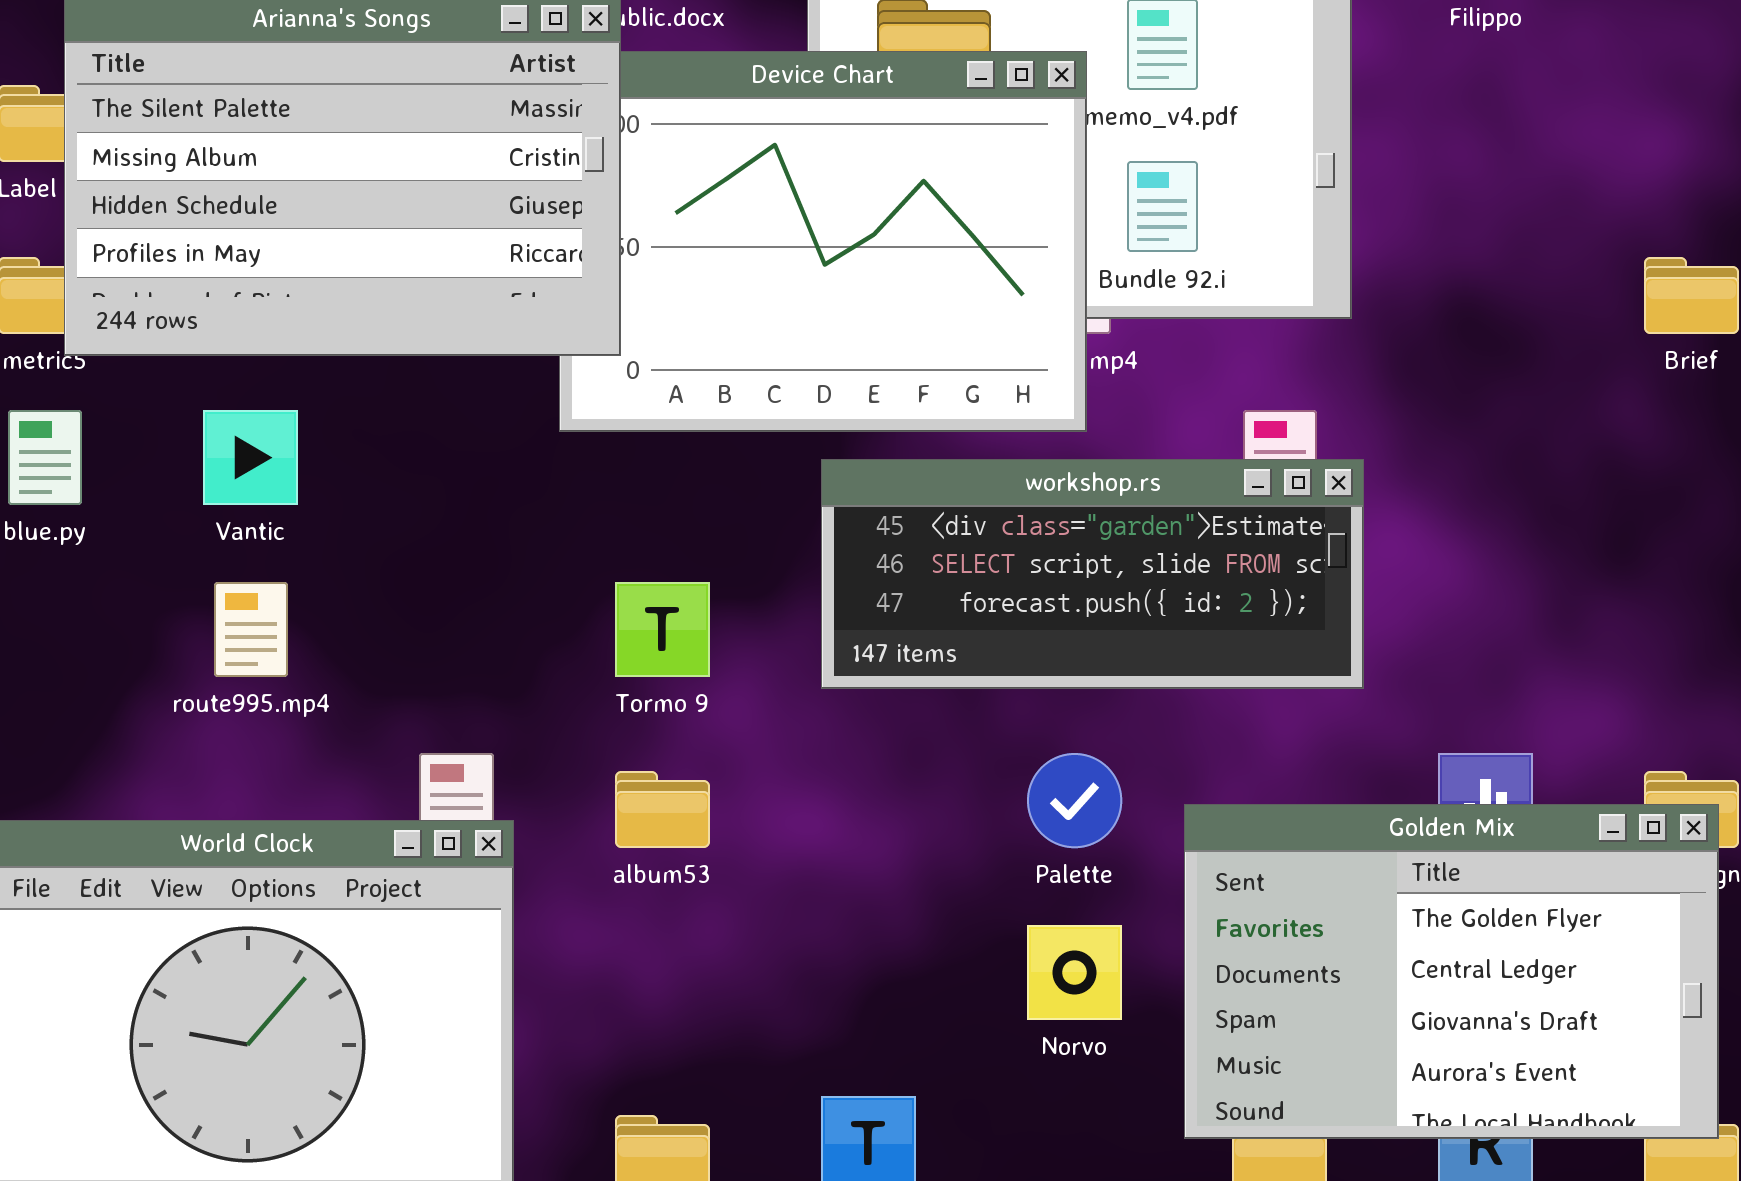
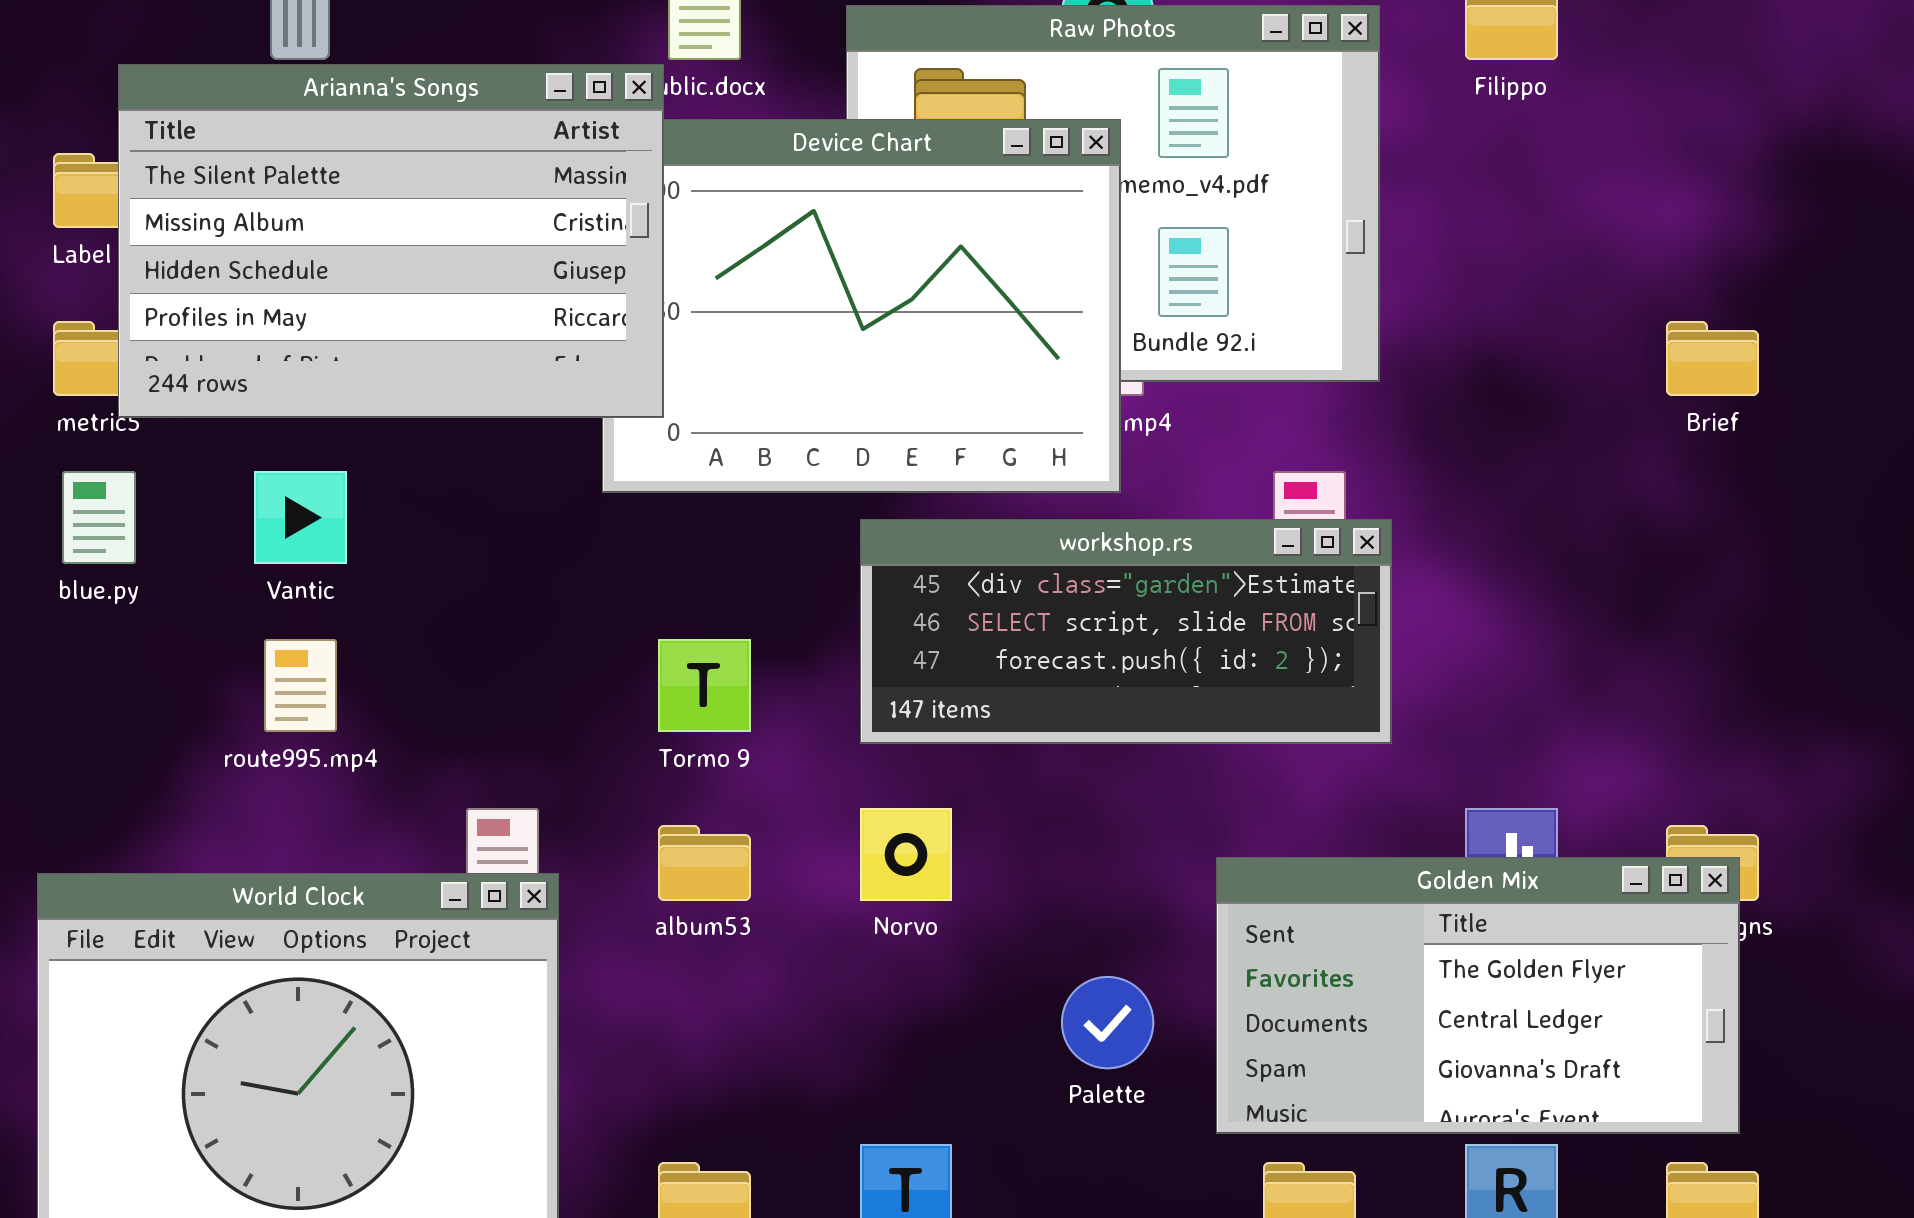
Palette: [1027,753,1122,848] -> [1061,976,1154,1069], moved
Golden Mix: [1184,804,1719,1139] -> [1216,857,1740,1134], resized
Norvo: [1027,925,1122,1020] -> [860,808,952,901], moved

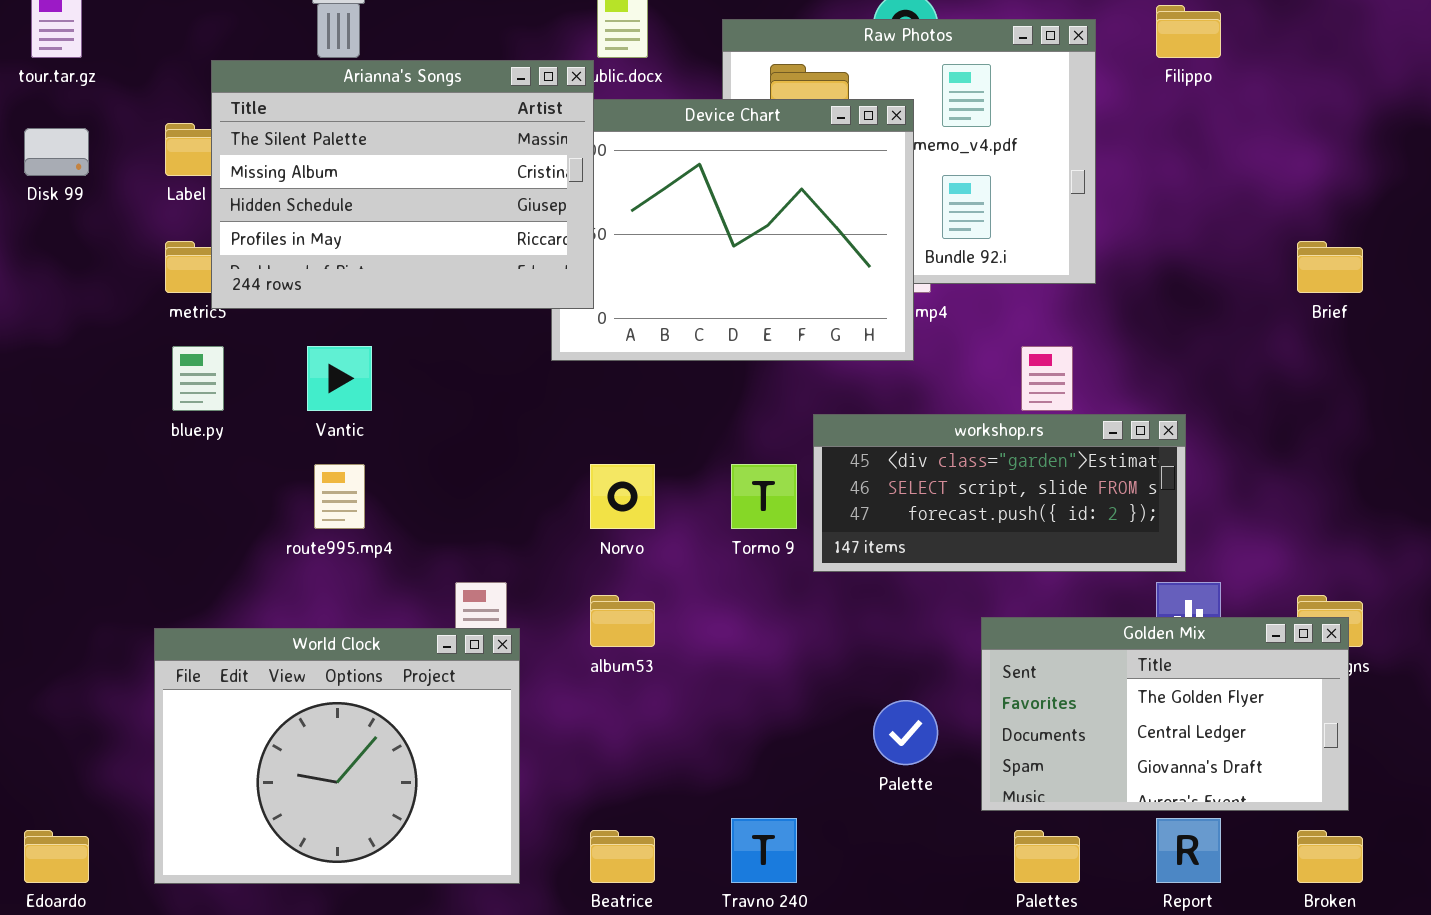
workshop.rs: [860,519,1392,744] -> [813,414,1186,572], moved
Tormo 9: [658,639,751,732] -> [731,464,797,529], moved
Norvo: [860,808,952,901] -> [590,464,655,529], moved

